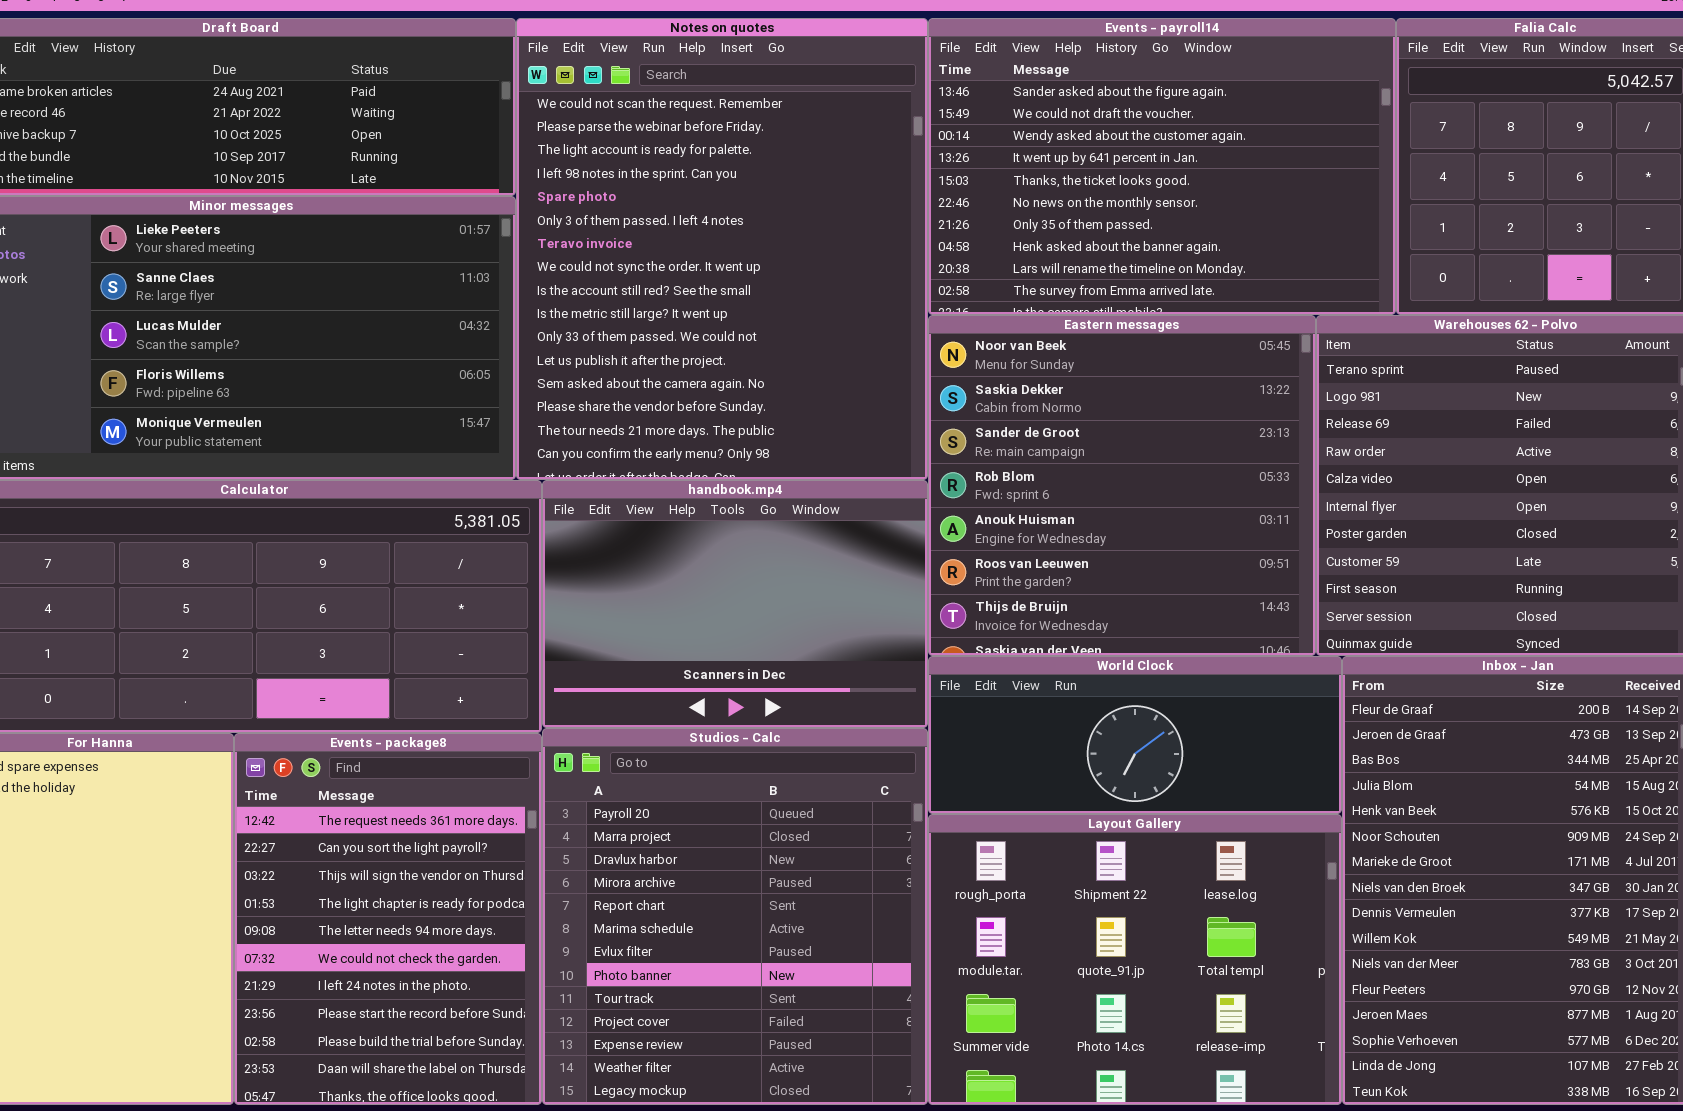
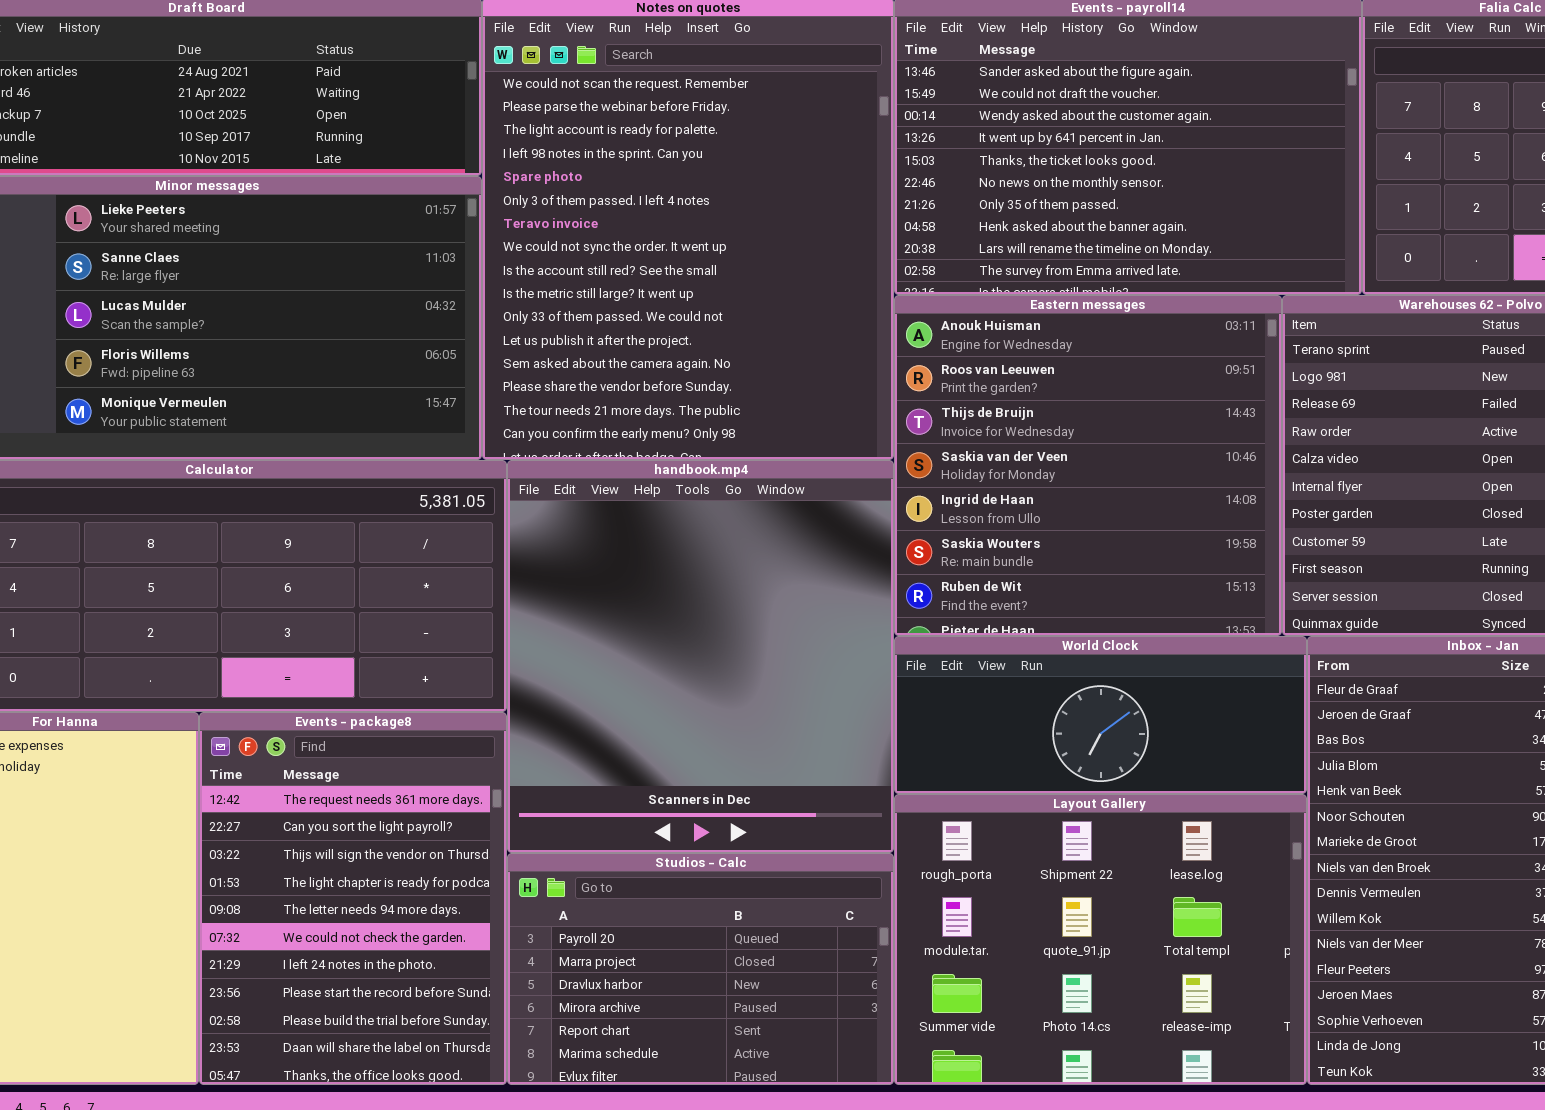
Eastern messages: [928,315,1316,656] -> [894,295,1282,636], scrolled down 4 rows
handbook.mp4: [542,480,928,728] -> [507,460,894,853], resized
Studios - Calc: [542,728,928,1105] -> [507,853,894,1085], resized

